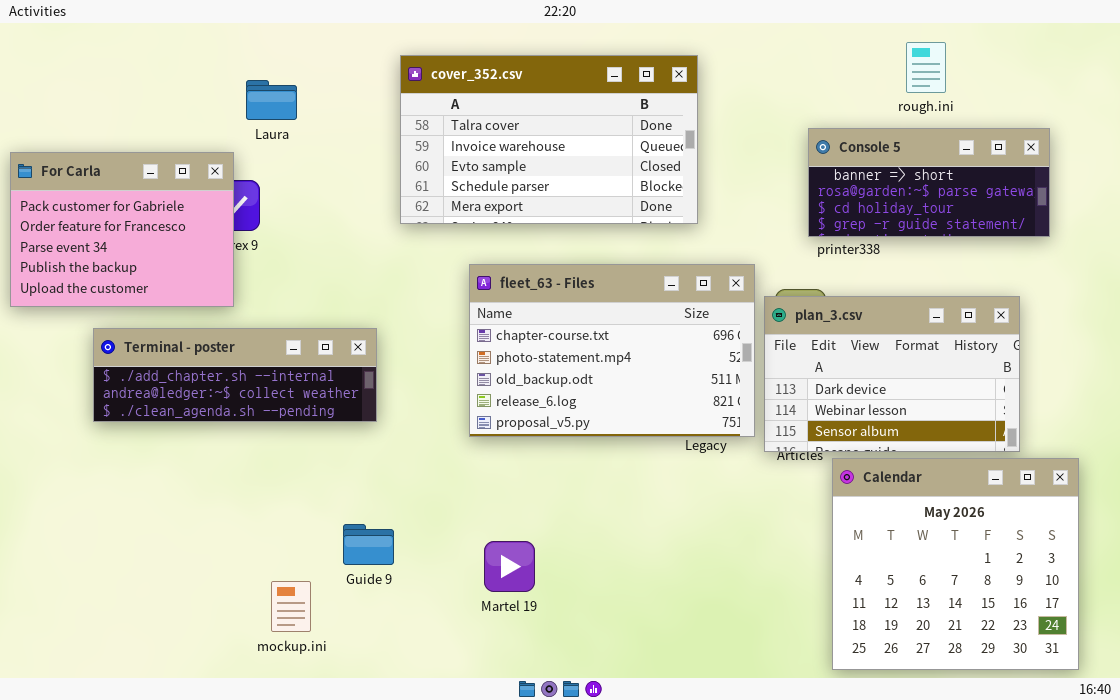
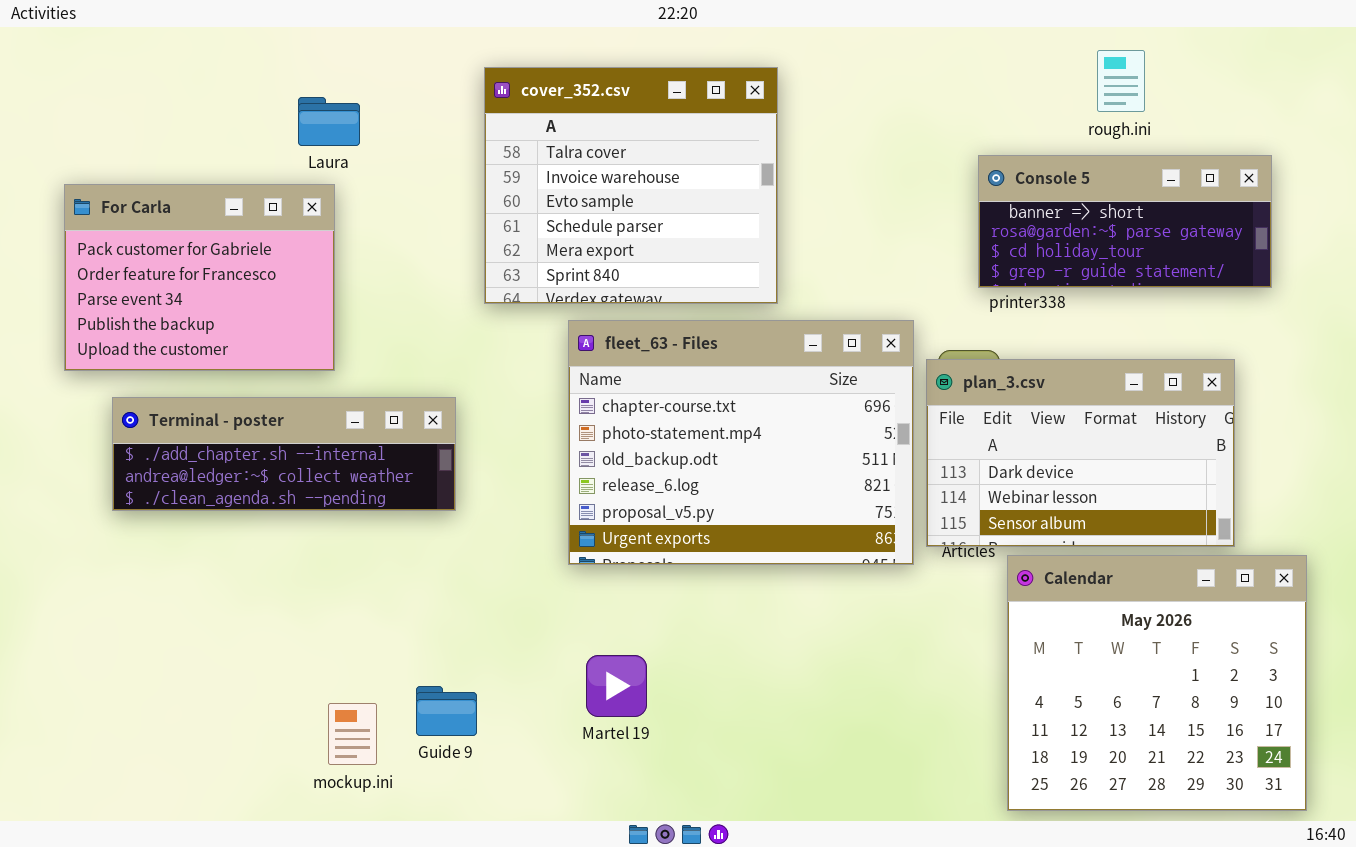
cover_352.csv: [400,55,698,224] -> [484,67,778,304], resized
For Carla: [10,152,234,307] -> [64,184,335,371], moved
fleet_63 - Files: [469,264,755,437] -> [568,320,914,565], resized
Guide 9: [343,524,394,565] -> [416,686,477,736], moved

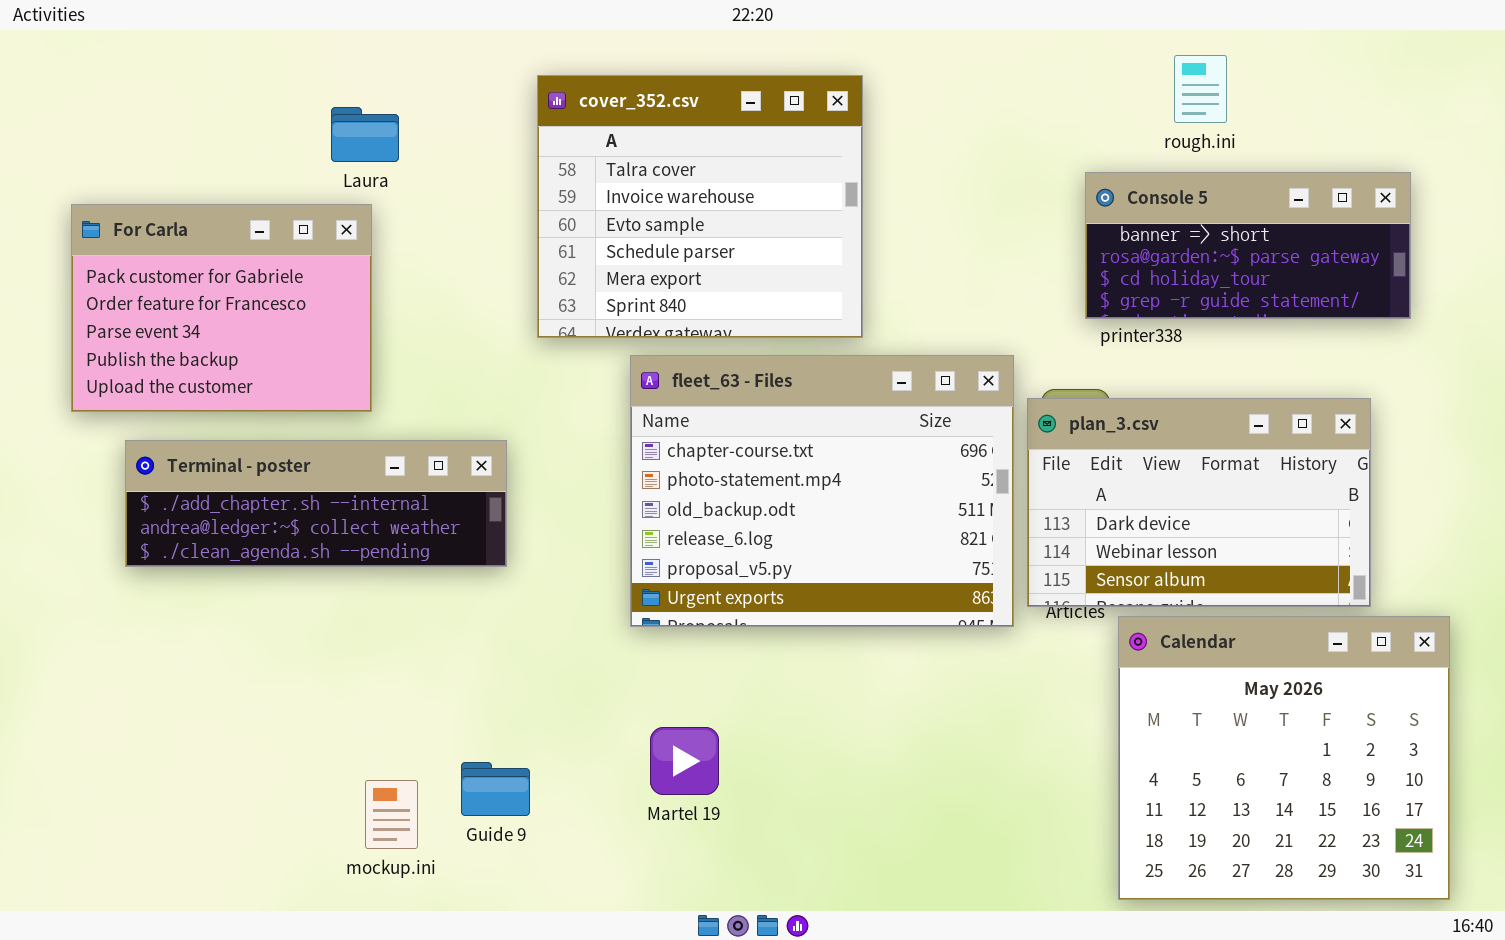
rough.ini: [1097,50,1145,112] -> [1174,55,1227,123], moved

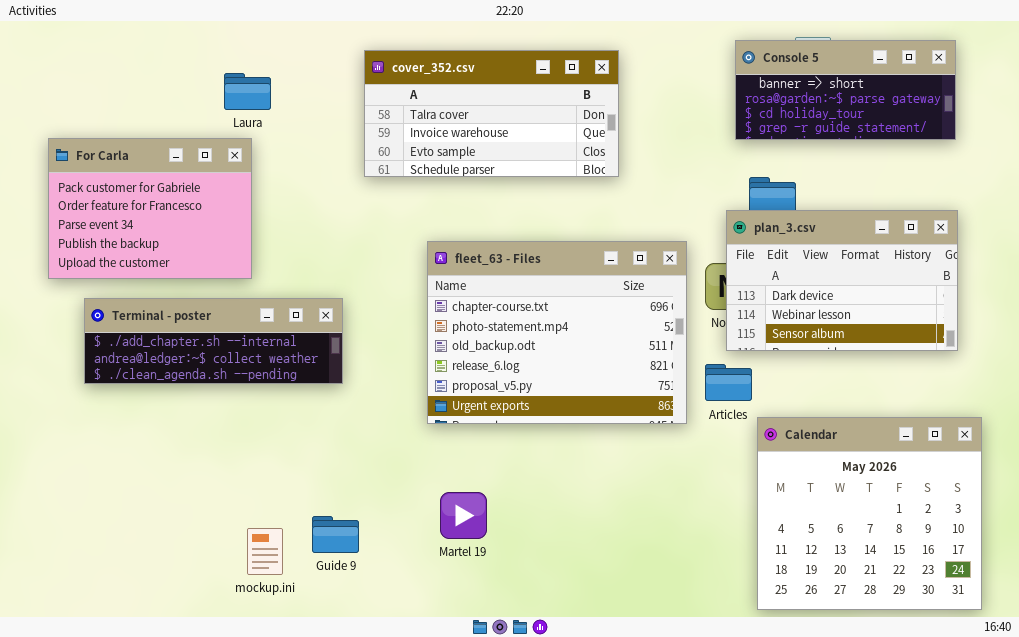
cover_352.csv: [537,75,863,338] -> [364,50,619,177], resized
Console 5: [1085,172,1411,319] -> [735,40,956,140], moved
plan_3.csv: [1027,398,1371,607] -> [726,210,958,351], moved

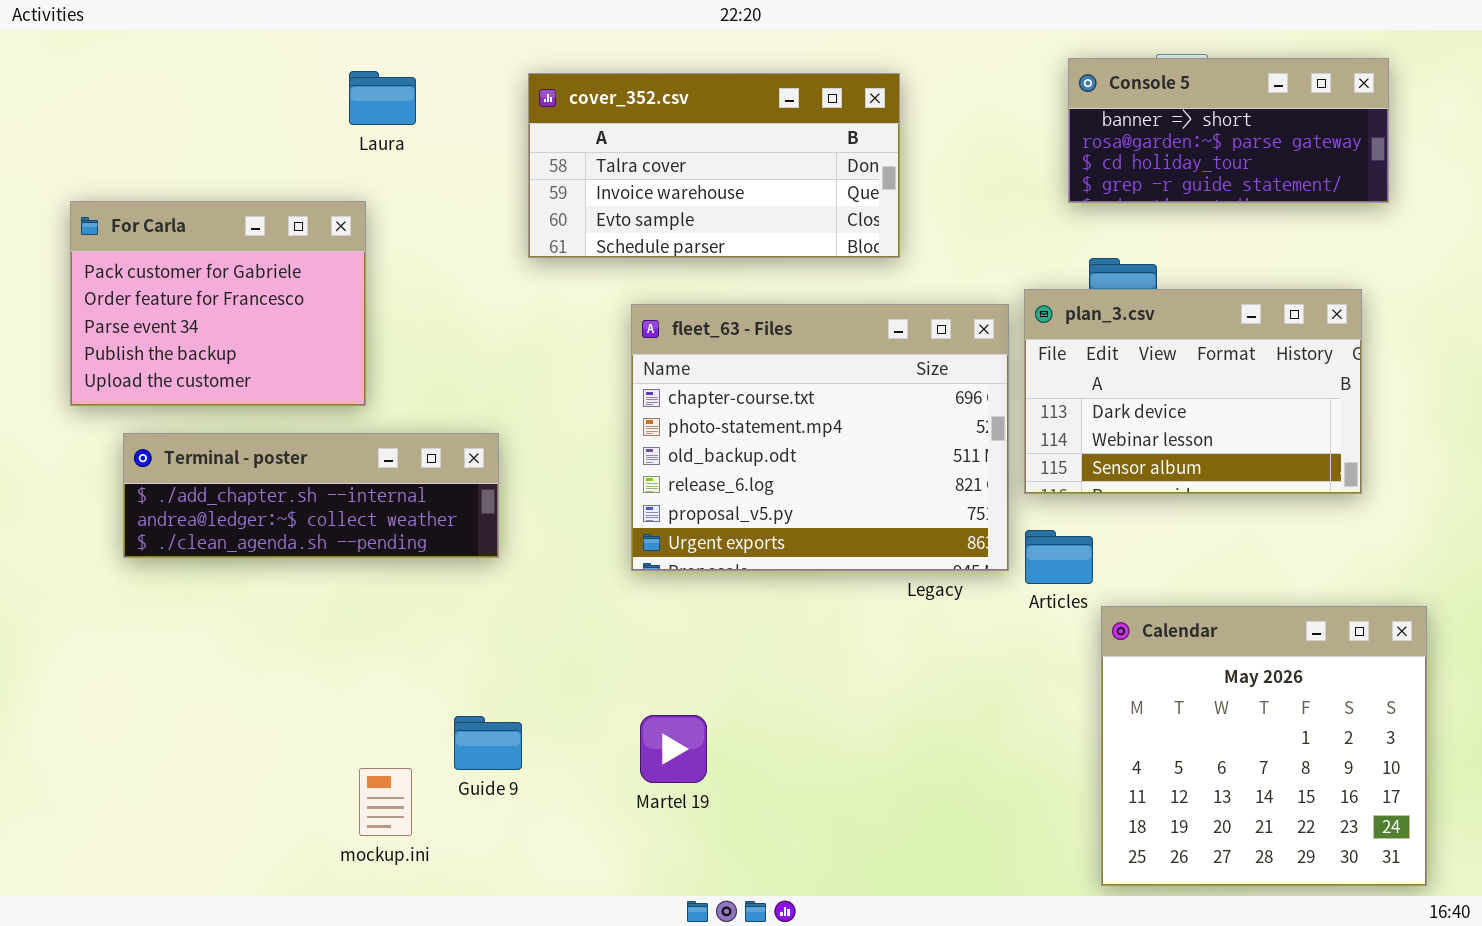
Laura: [224,73,271,110] -> [349,71,416,125], moved
plan_3.csv: [726,210,958,351] -> [1024,289,1362,494], moved
fleet_63 - Files: [427,241,687,424] -> [631,304,1009,571], moved
Guide 9: [312,516,359,553] -> [454,716,522,770], moved

